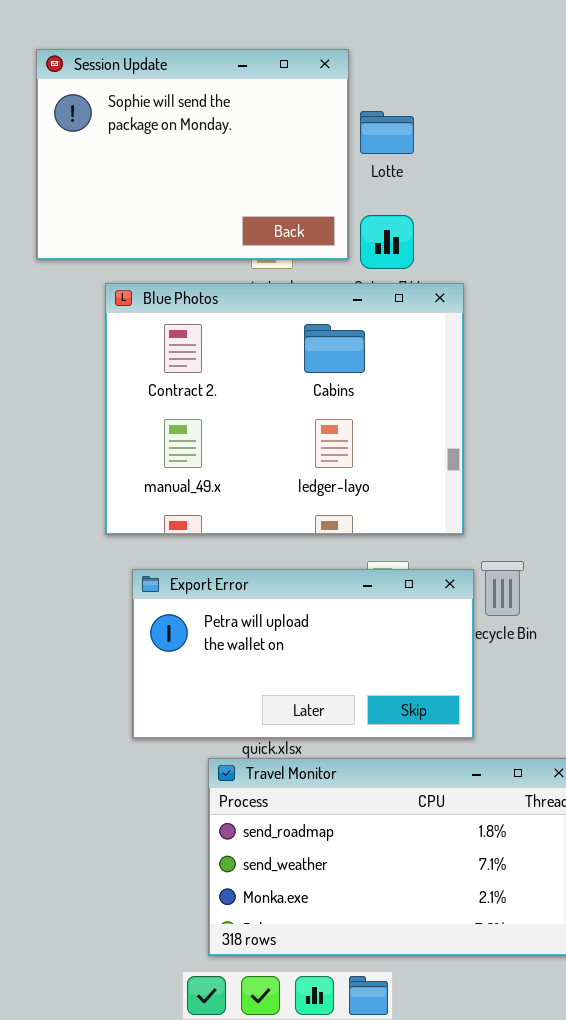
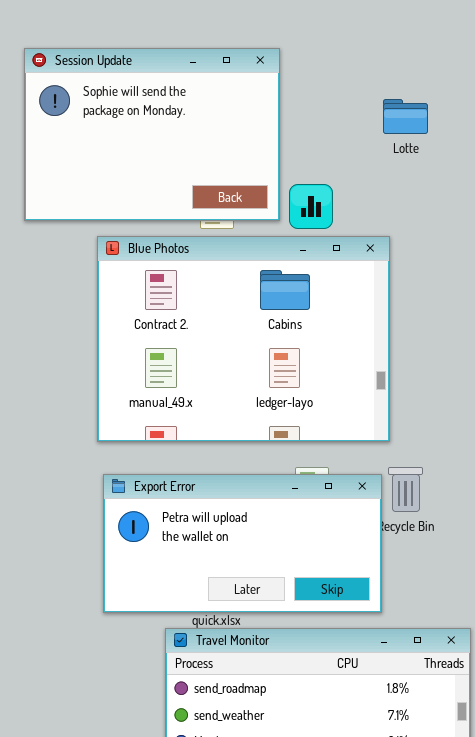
Lotte: [360,111,414,154] -> [383,99,428,134], moved
Blue Photos: [105,283,464,535] -> [97,236,390,442], moved

